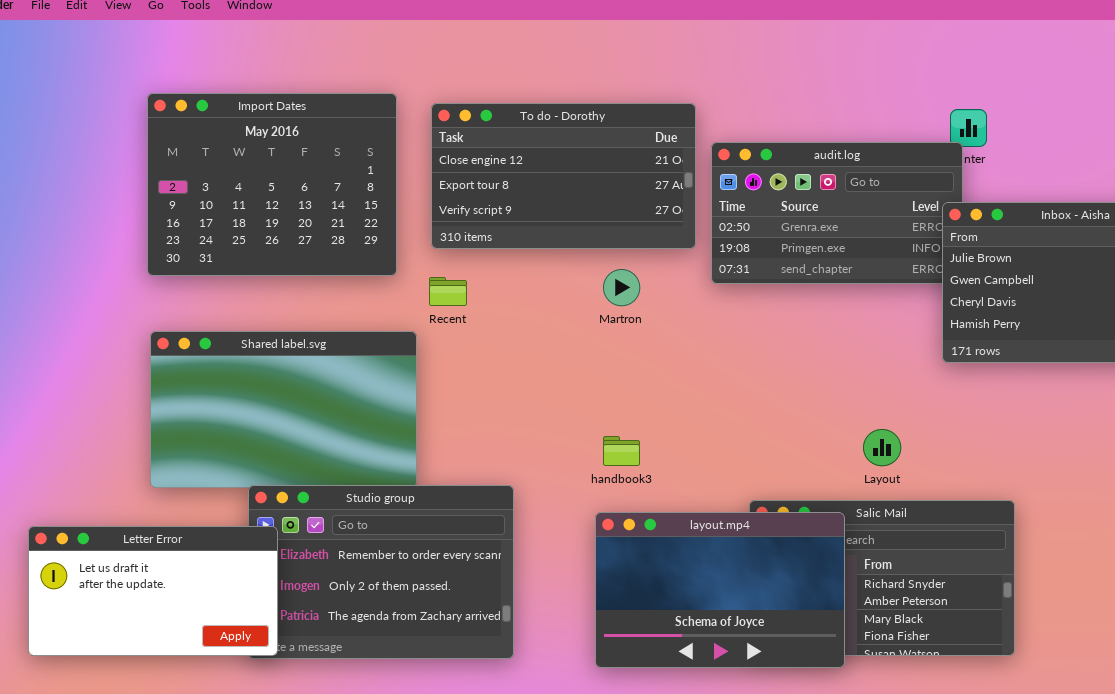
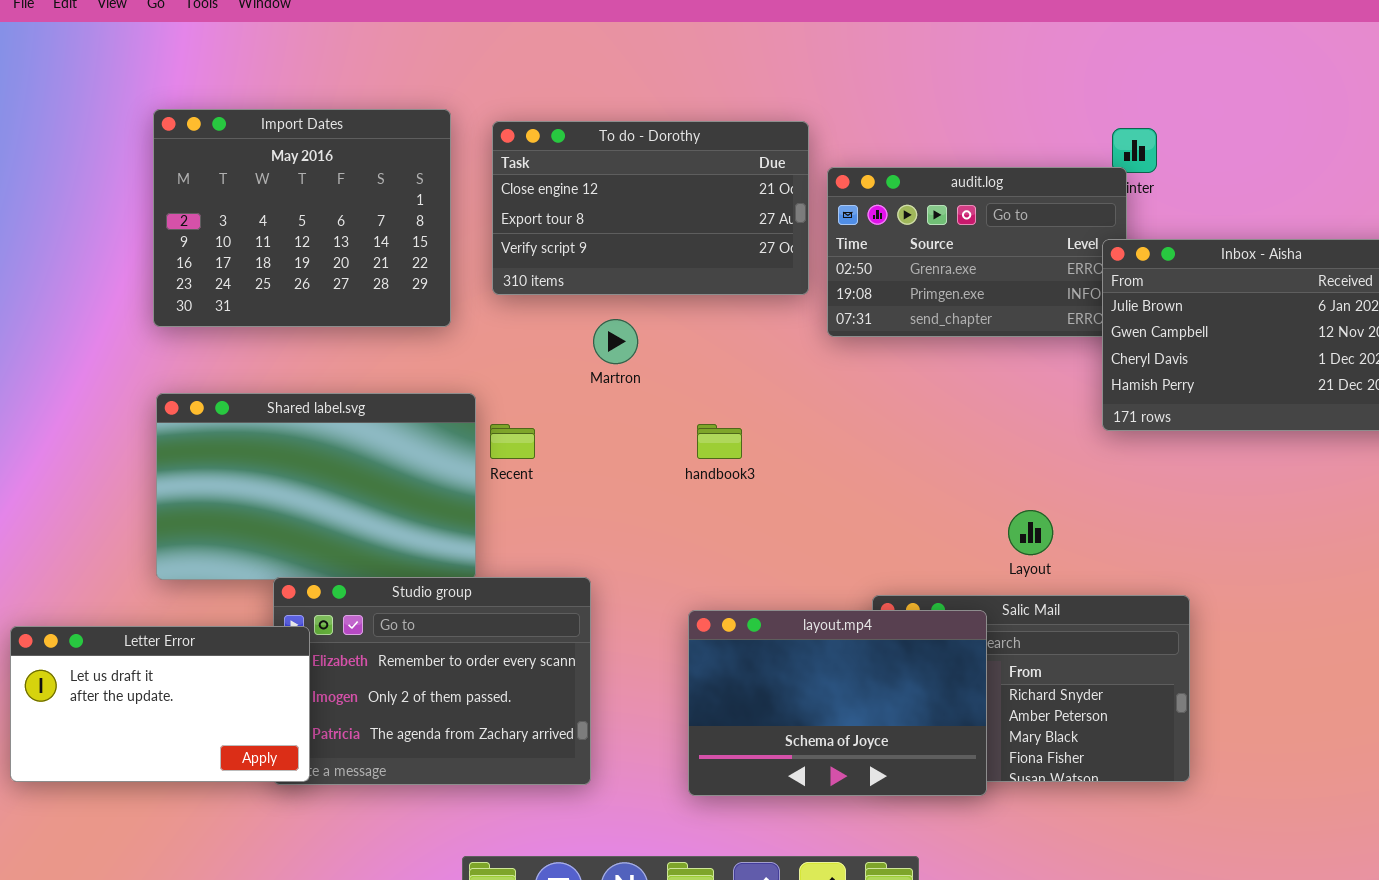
Martron: [603,269,640,306] -> [593,319,638,364], moved
Recent: [429,277,467,306] -> [490,424,535,459], moved
handbook3: [603,436,640,466] -> [697,424,742,459], moved

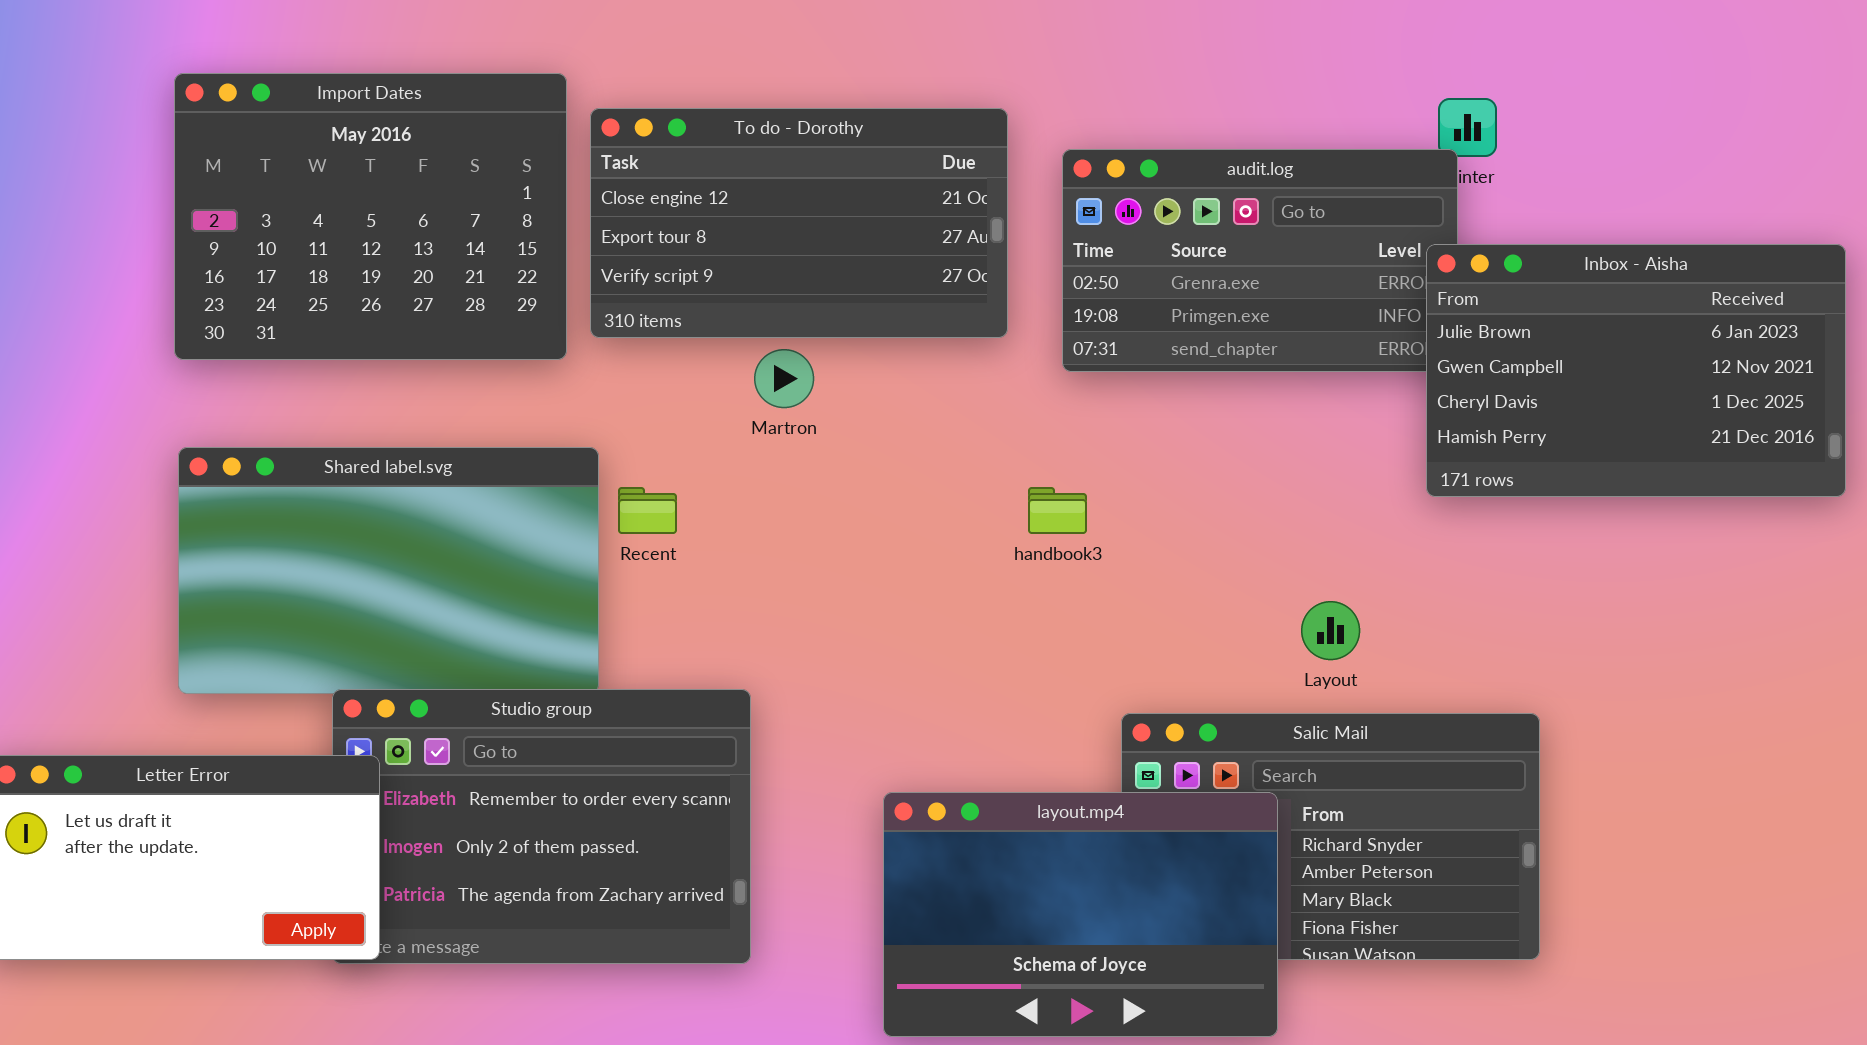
To do - Dorothy: [492,121,809,295] -> [590,108,1008,338], moved
handbook3: [697,424,742,459] -> [1028,487,1087,534], moved
layout.mp4: [688,610,987,796] -> [883,792,1278,1037], moved

